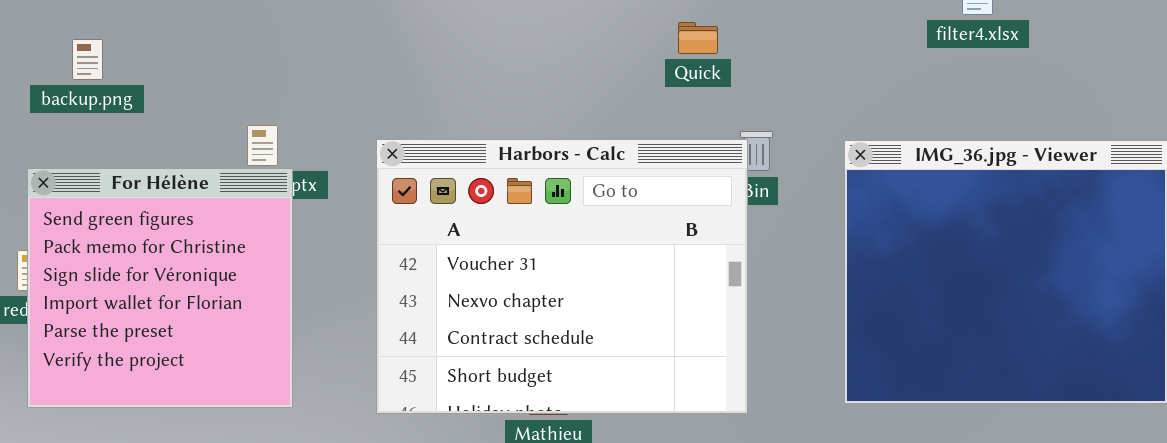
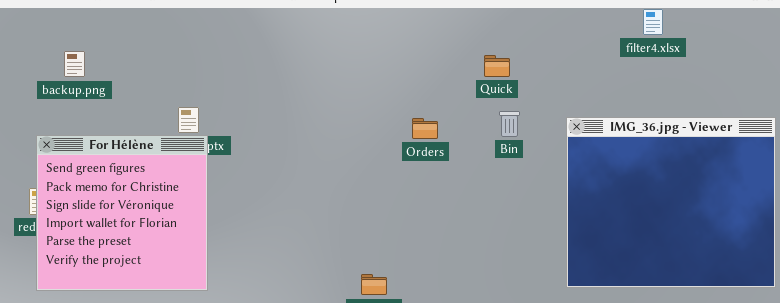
Quick: [678,22,718,54] -> [484,55,510,77], moved
Harbors - Calc: [376,139,748,414] -> none, closed

